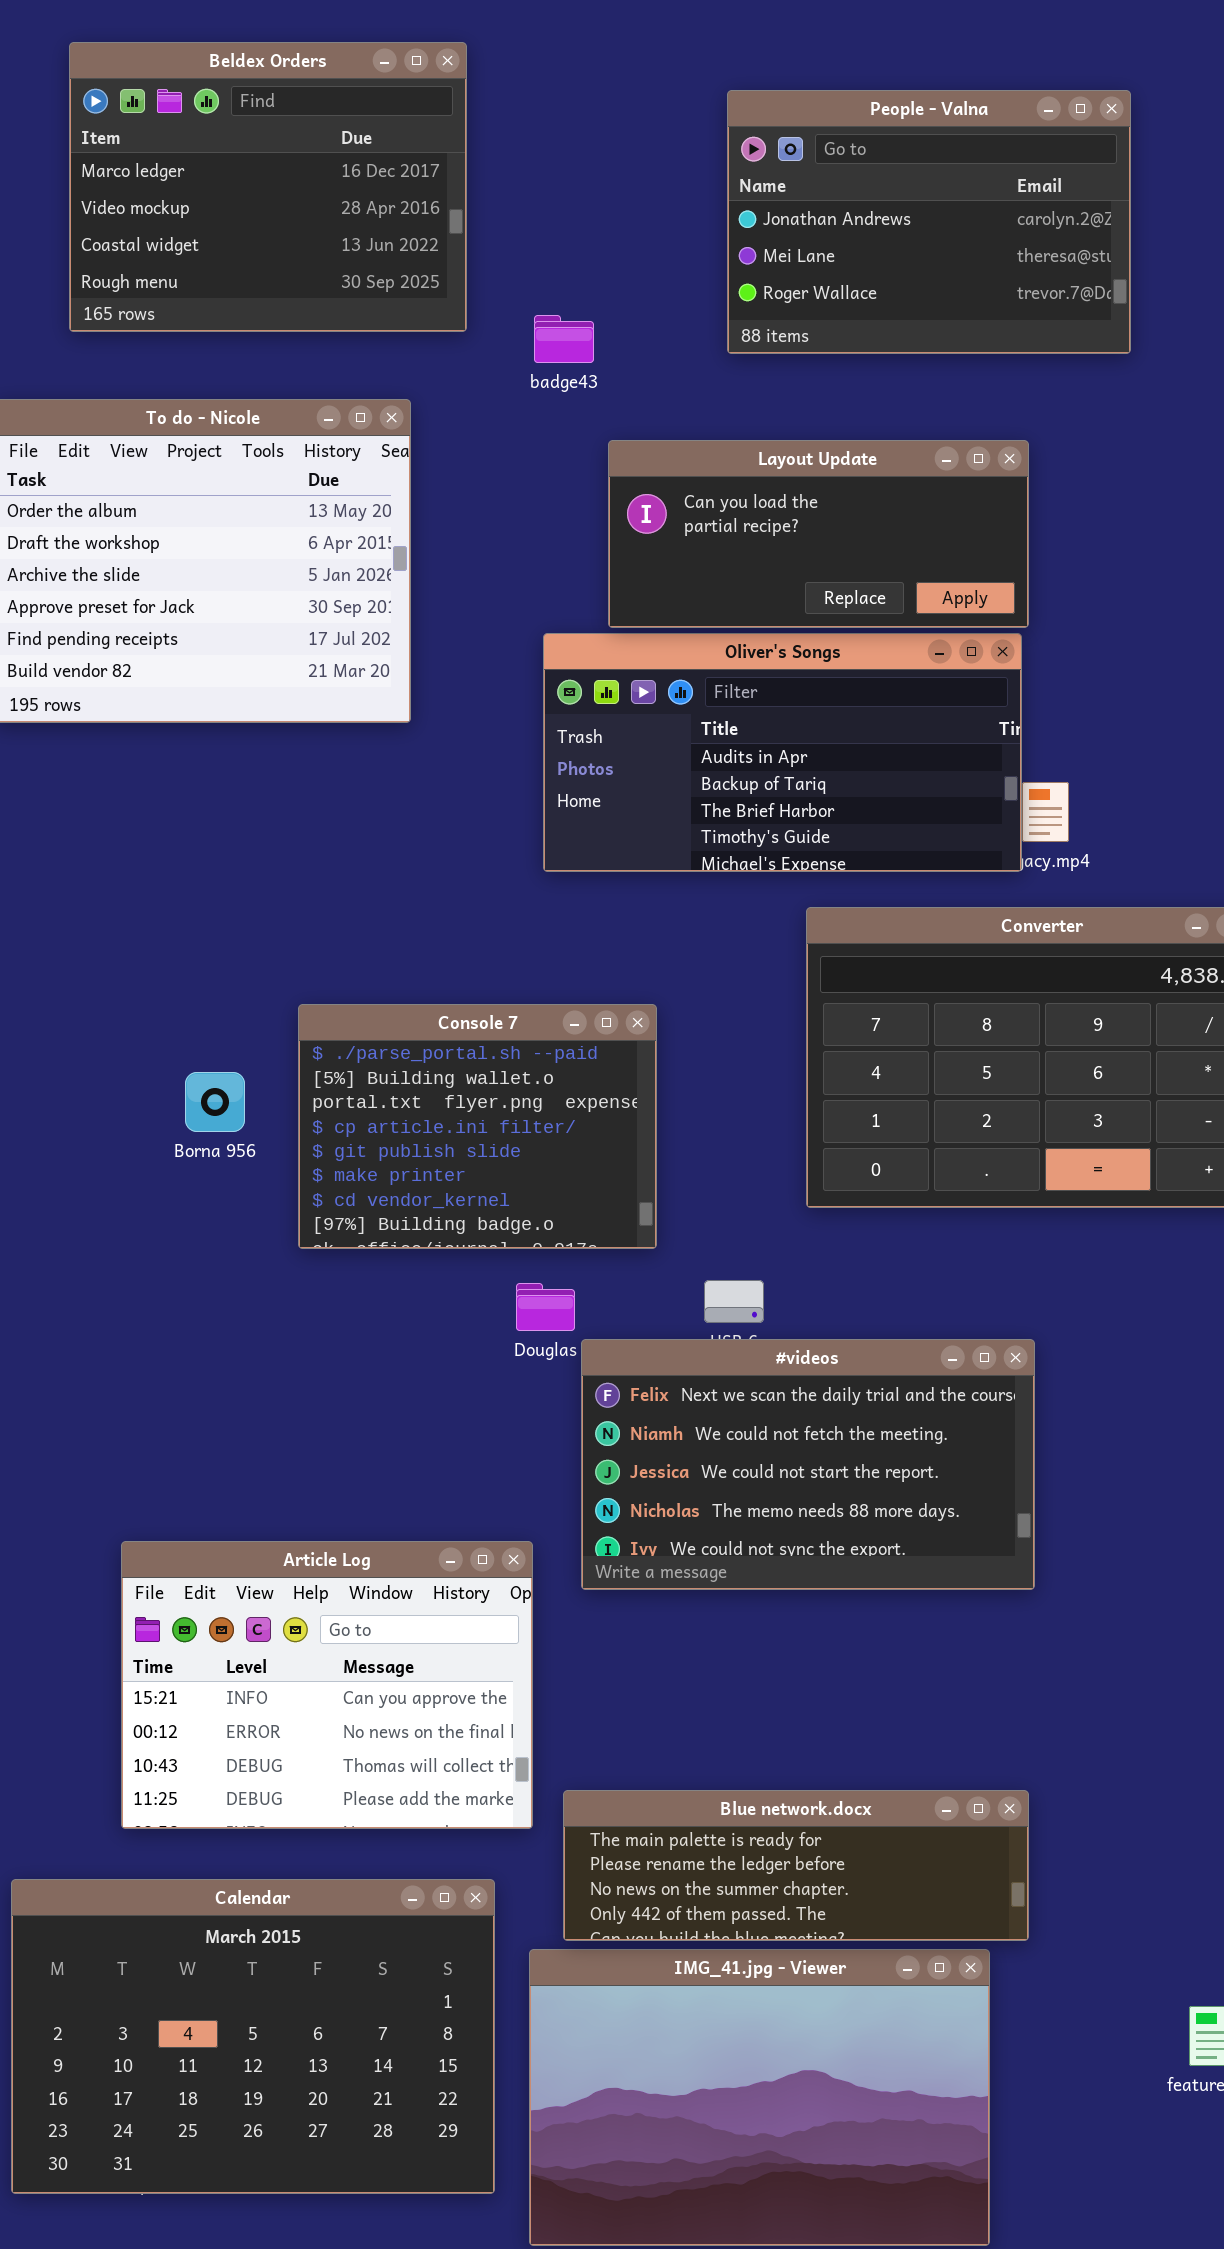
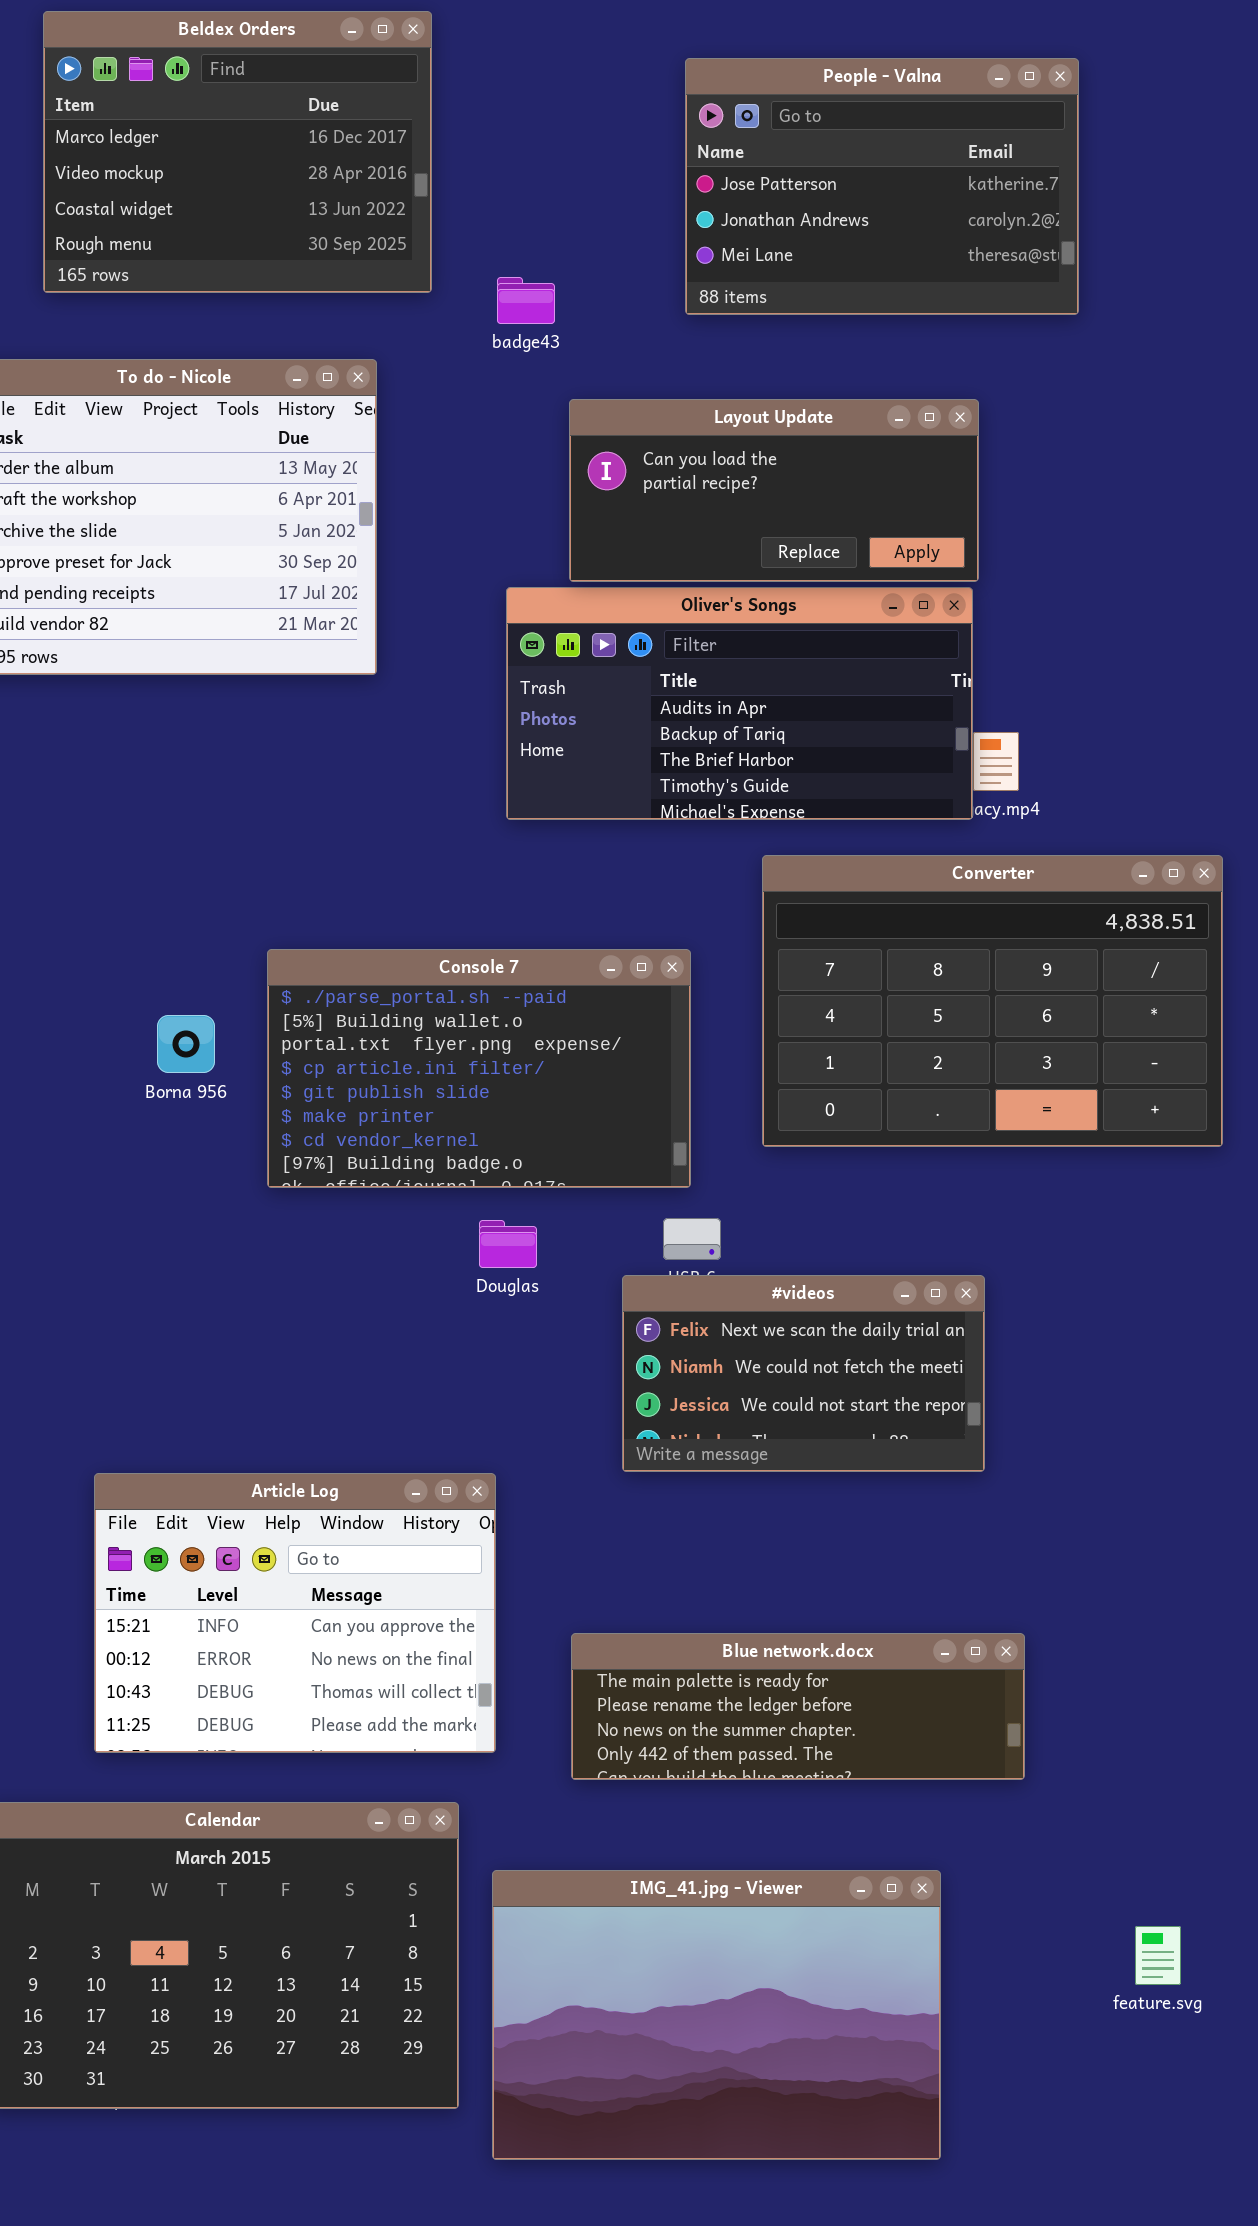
People - Valna: [727,90,1131,354] -> [685,58,1079,315], scrolled up 1 row
Console 7: [298,1004,657,1249] -> [267,949,691,1188], resized
#videos: [581,1339,1035,1590] -> [622,1275,985,1472], resized
Blue network.docx: [563,1790,1029,1941] -> [571,1633,1025,1780], moved

